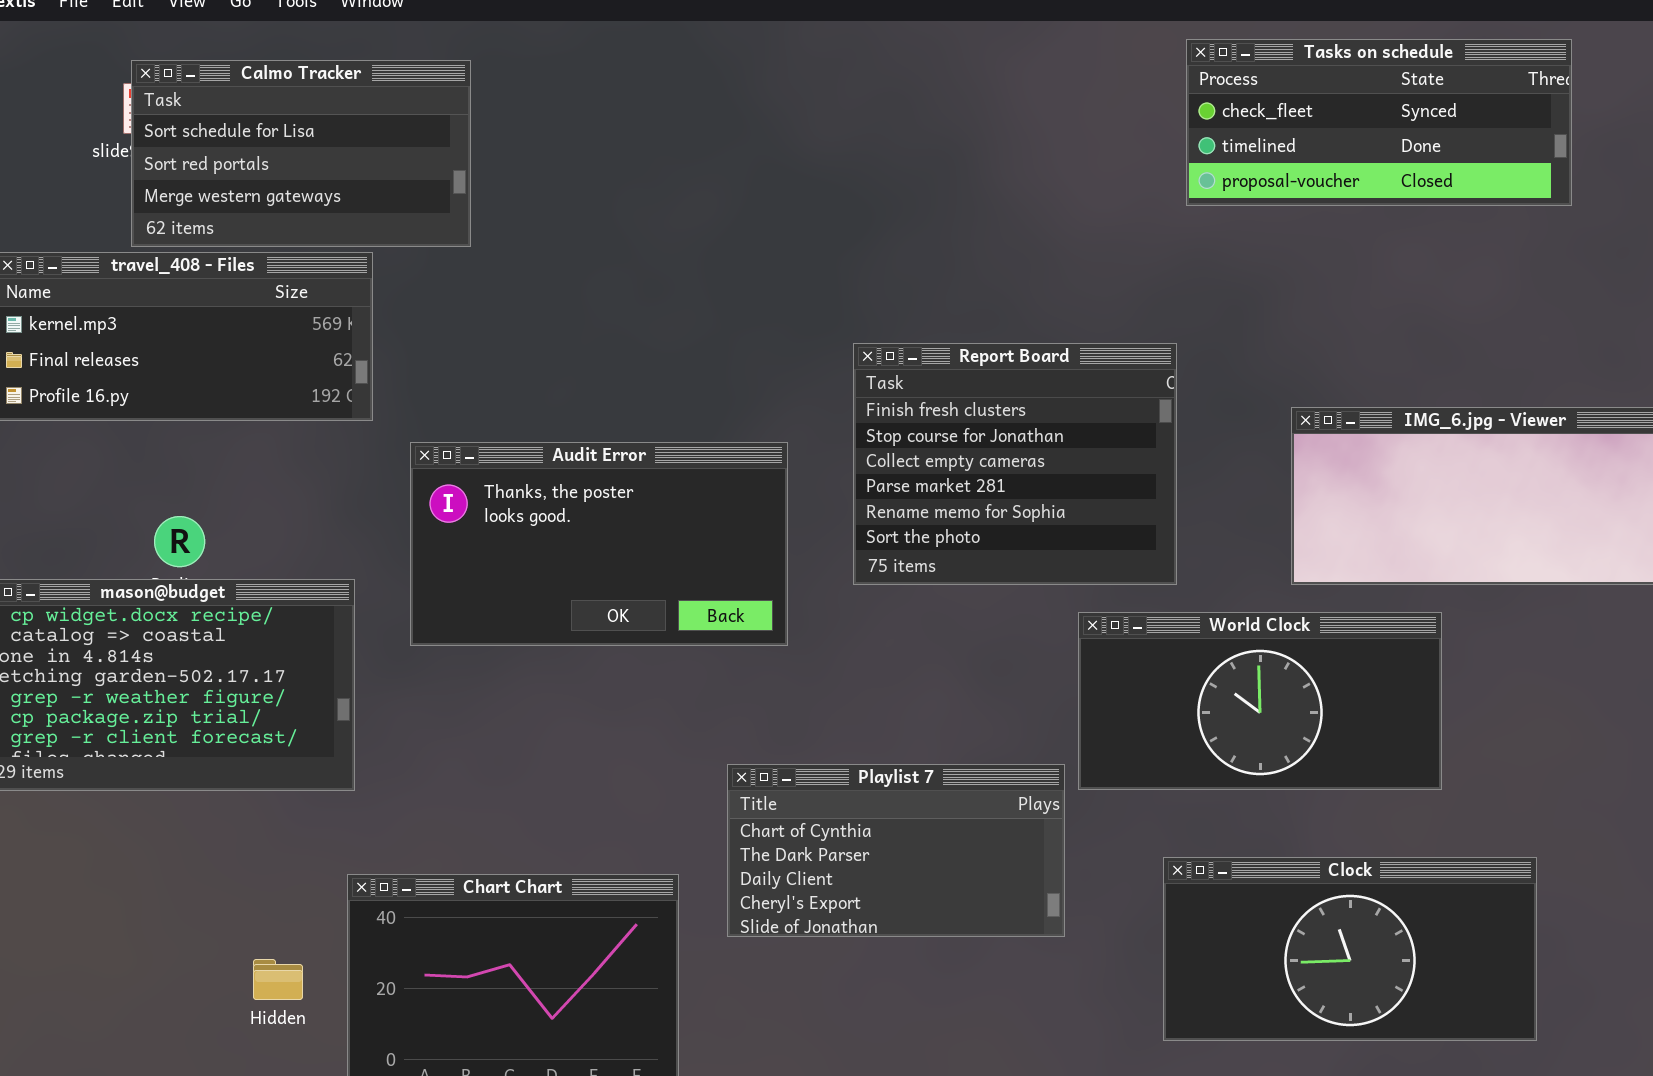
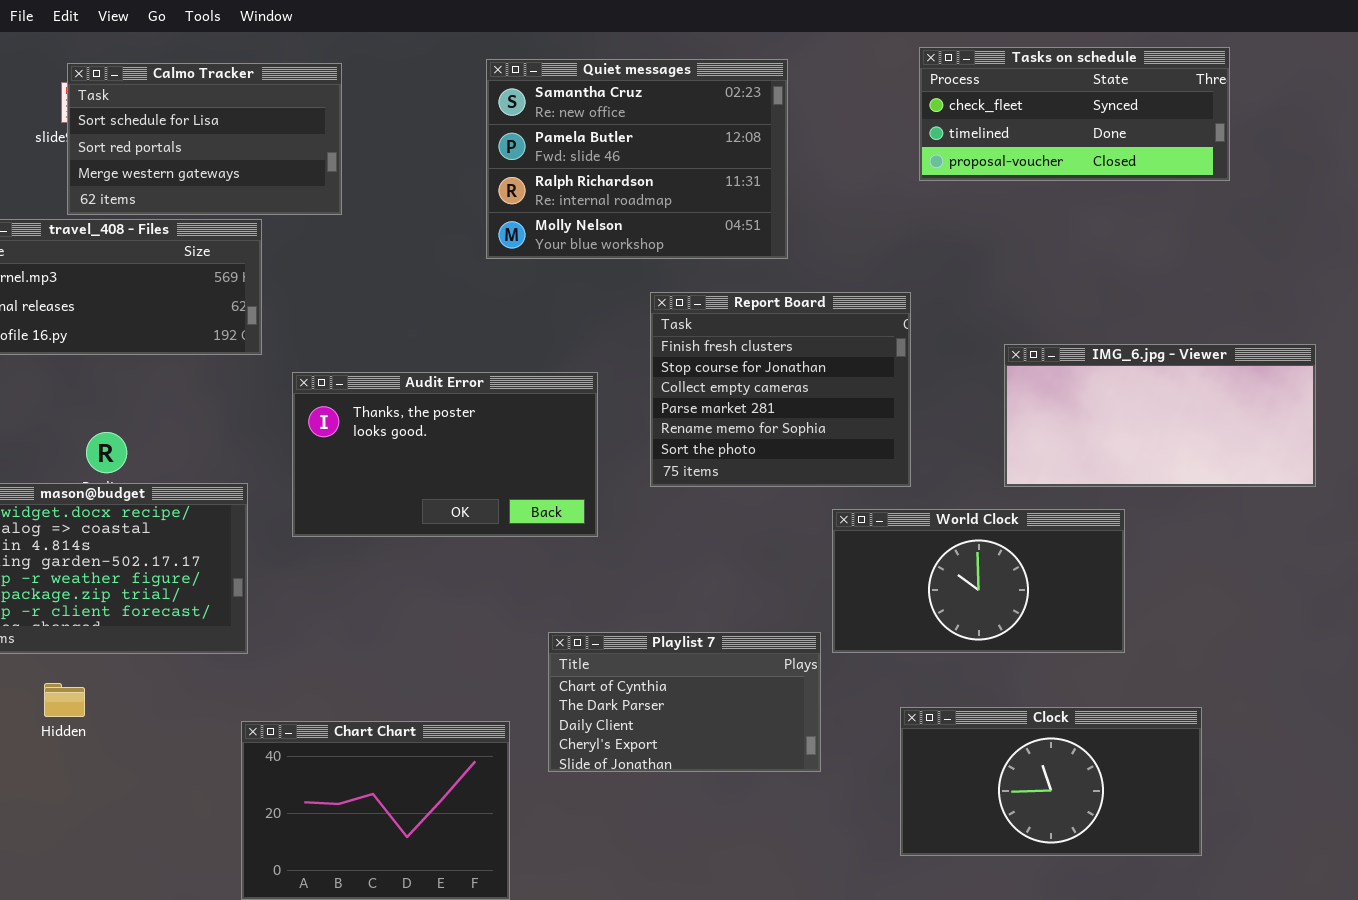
Quiet messages: none -> [486,59,788,259], opened
Hidden: [253,959,303,1000] -> [44,683,85,717], moved

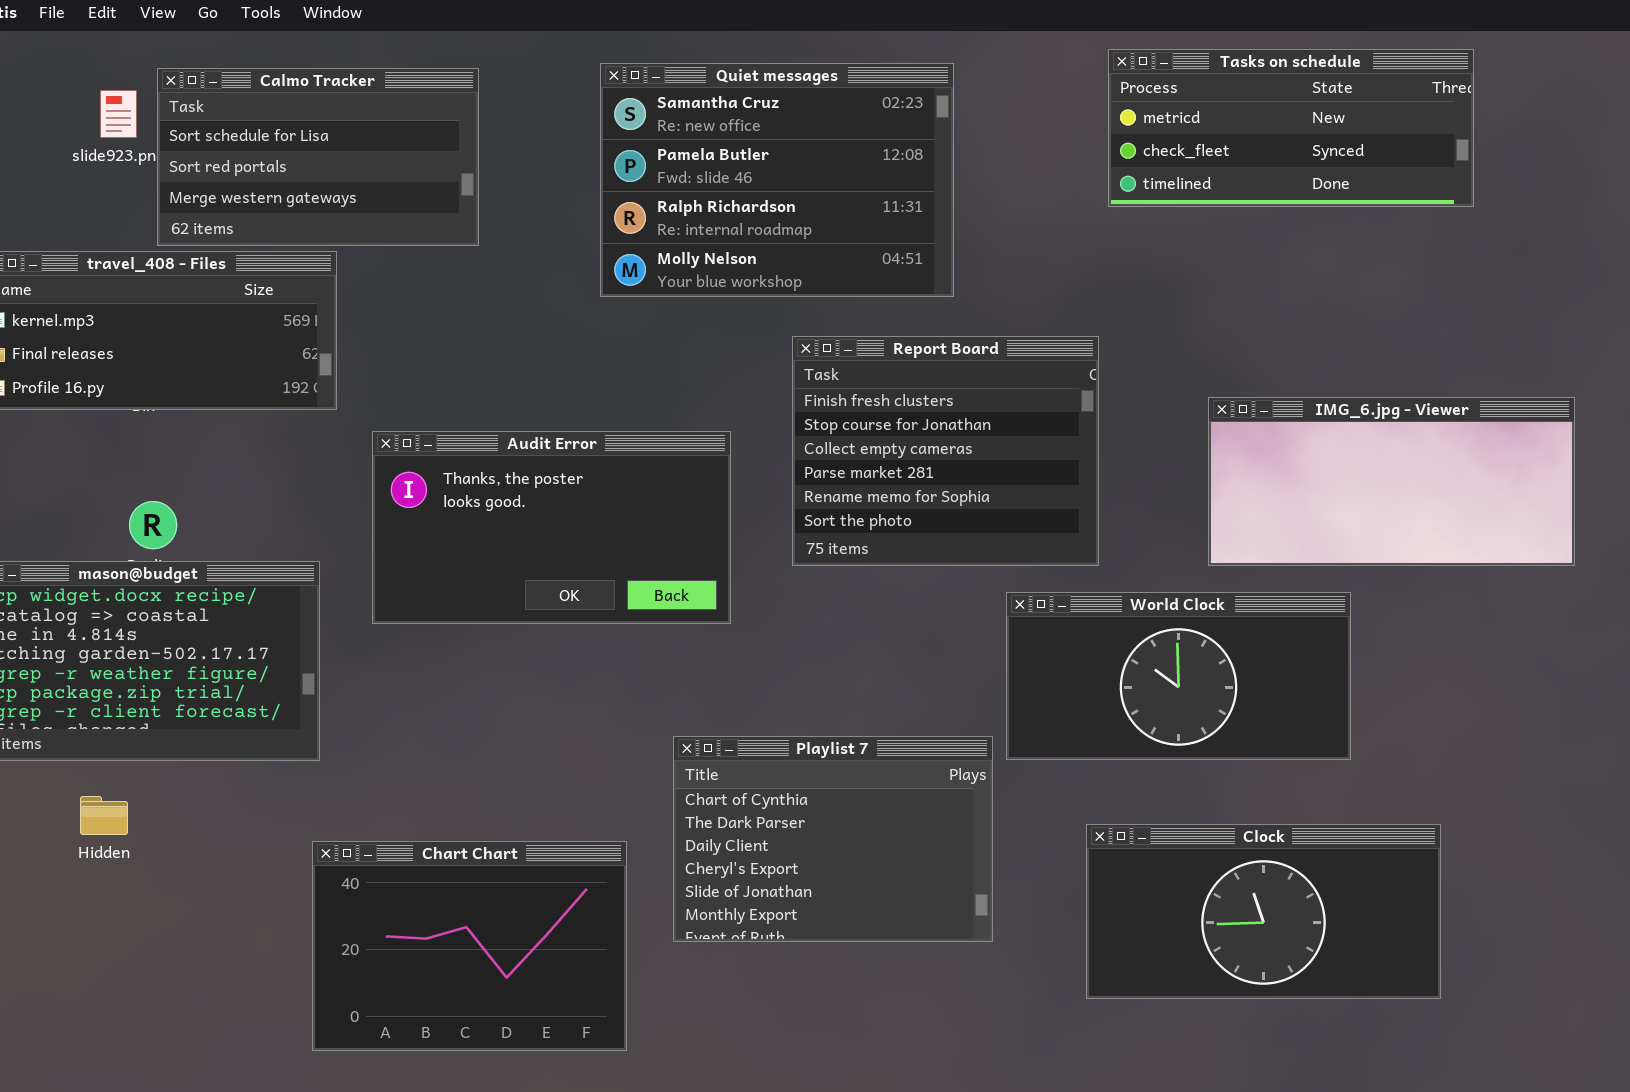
Tasks on schedule: [919,47,1230,181] -> [1108,49,1474,207], scrolled up 1 row
Calmo Tracker: [67,63,342,215] -> [157,68,479,246], moved
Playlist 7: [548,632,821,772] -> [673,736,993,942], resized

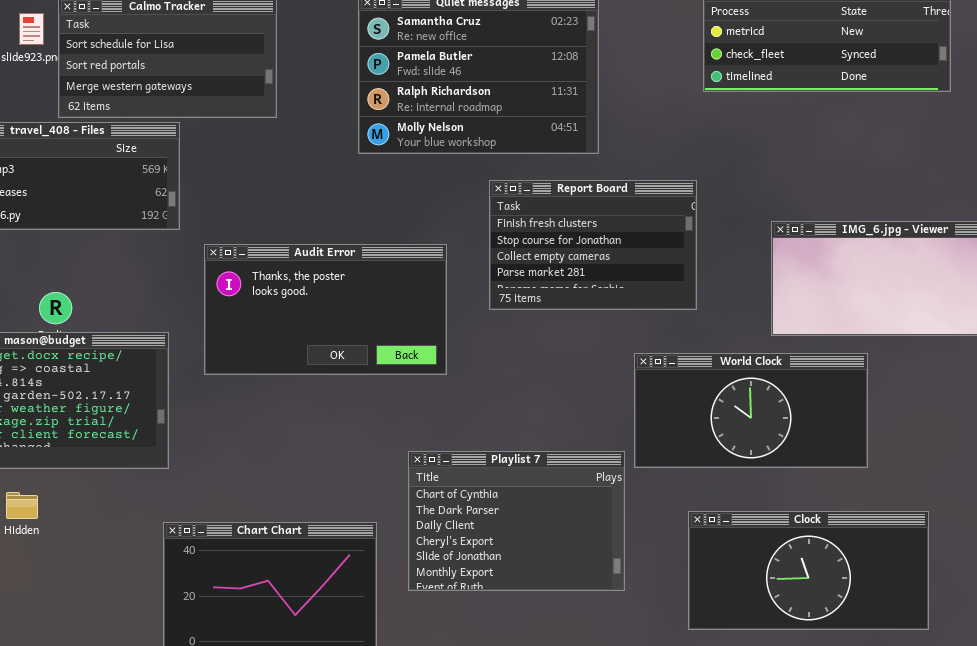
Report Board: [792,336,1099,566] -> [489,180,697,310], resized

